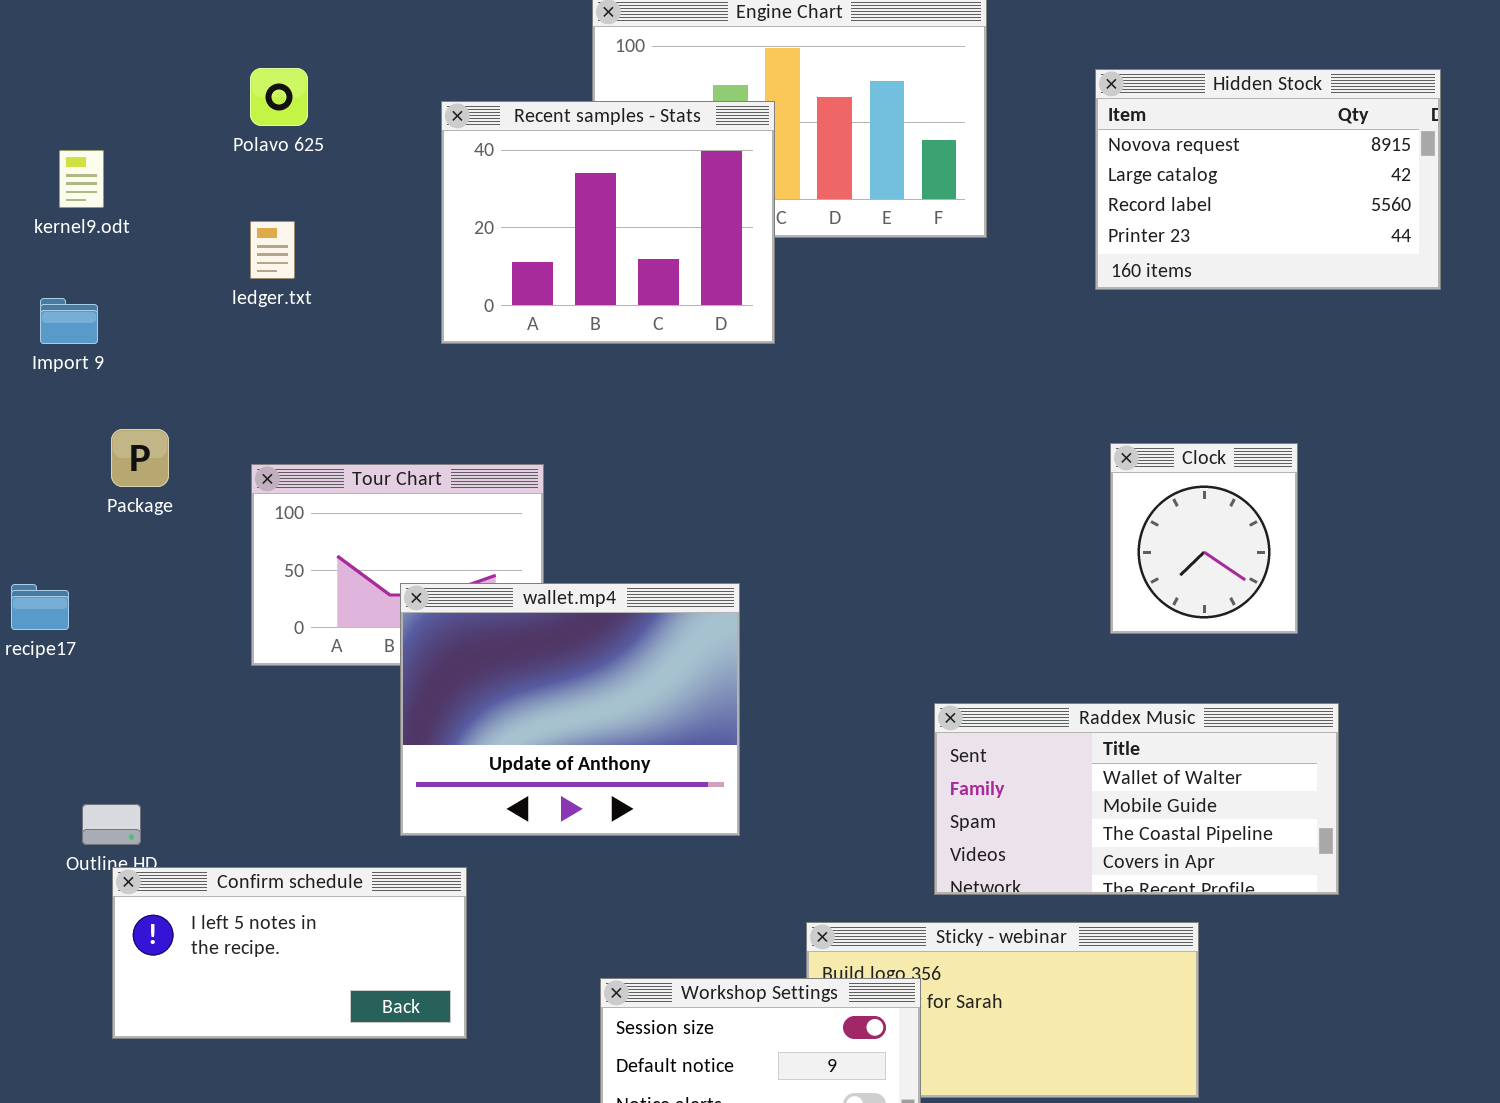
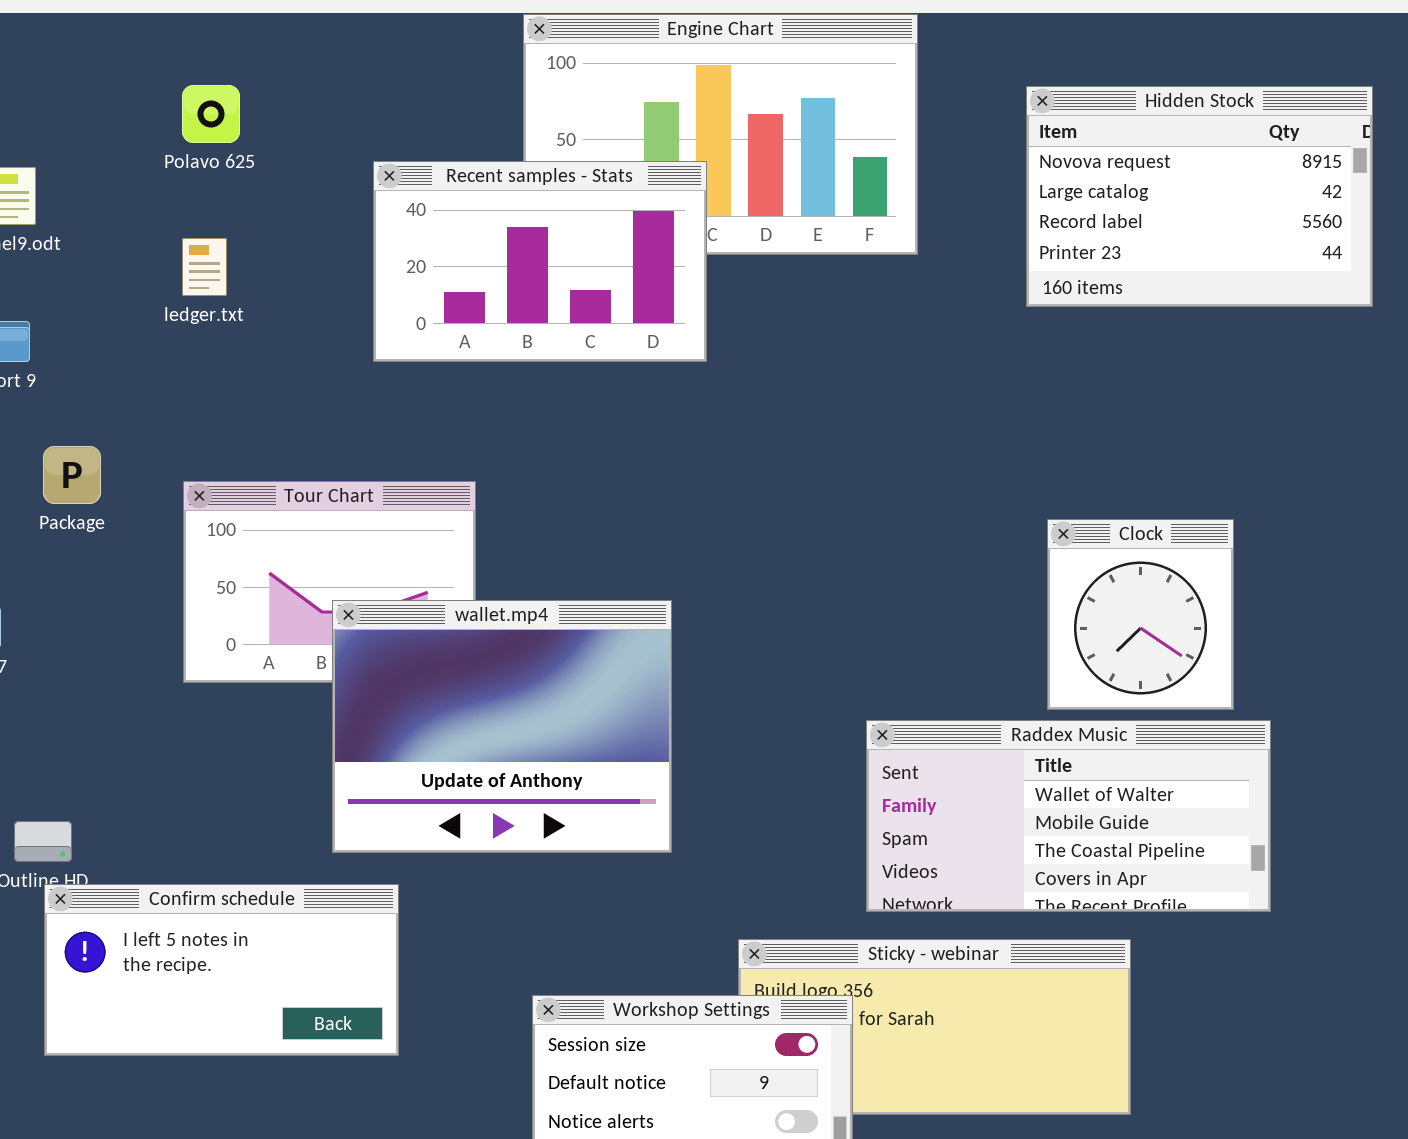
Recent samples - Stats: [441,101,775,344] -> [373,161,707,362], resized
Clock: [1110,443,1298,634] -> [1047,519,1234,710], moved

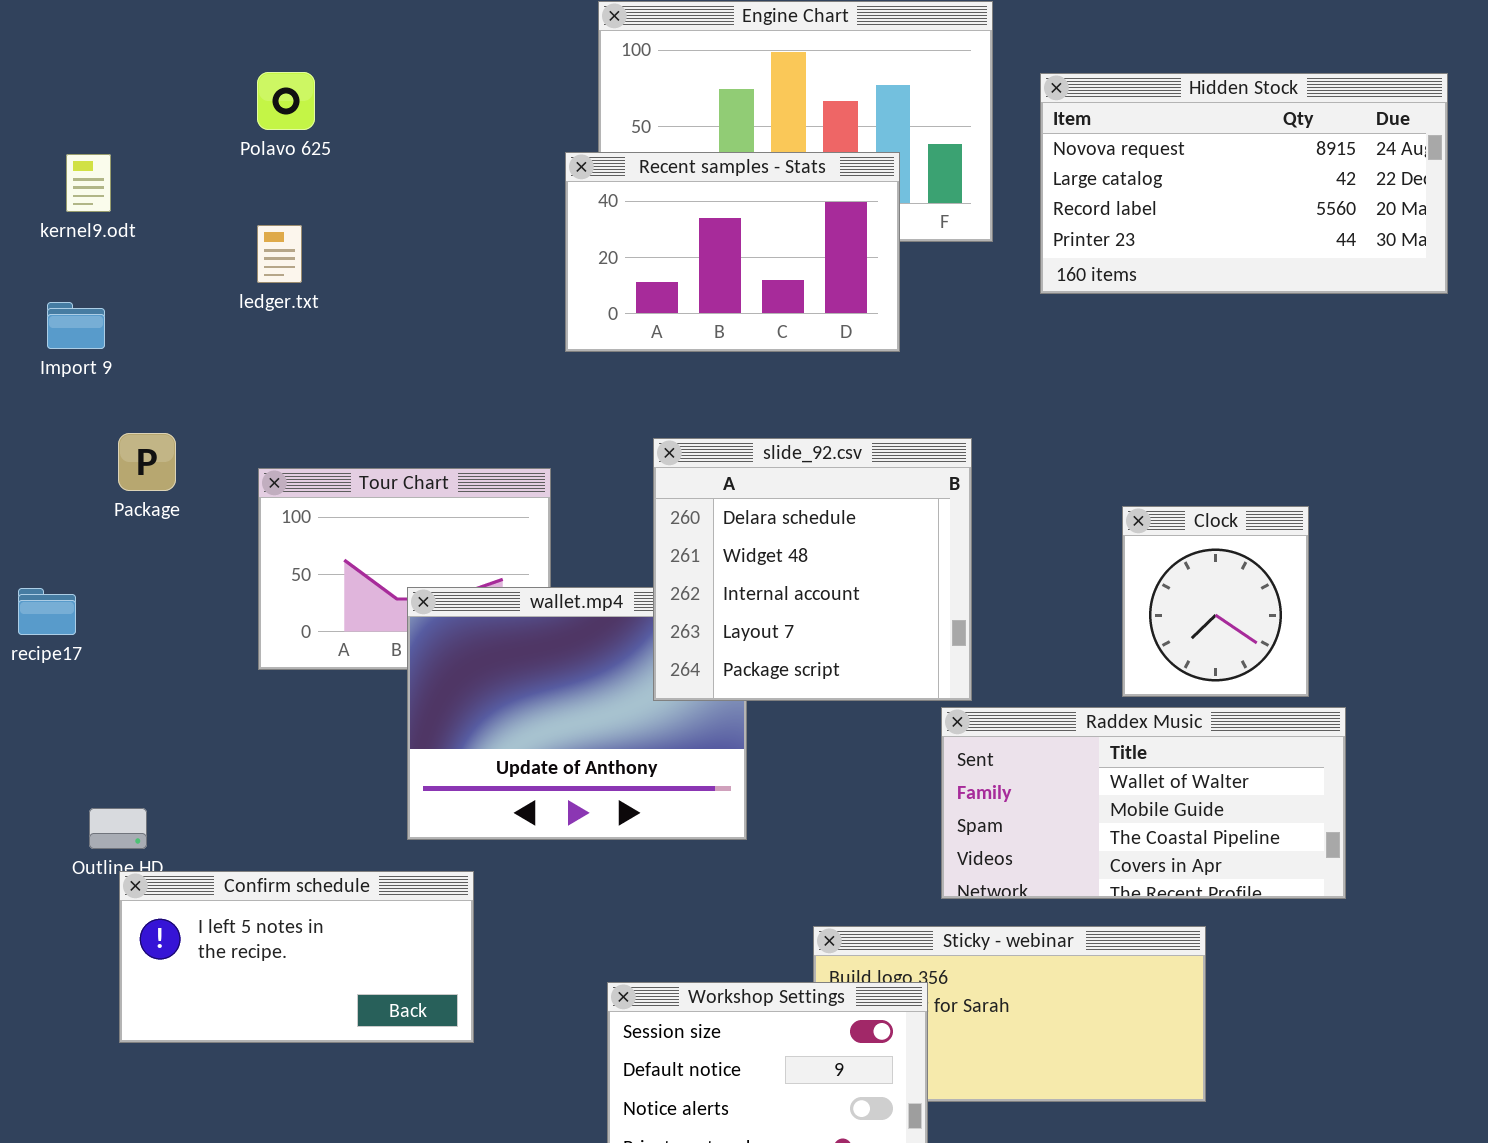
Hidden Stock: [1026,86,1373,307] -> [1040,73,1448,294], resized
Recent samples - Stats: [373,161,707,362] -> [565,152,900,352], moved
slide_92.csv: none -> [653,438,972,701], opened

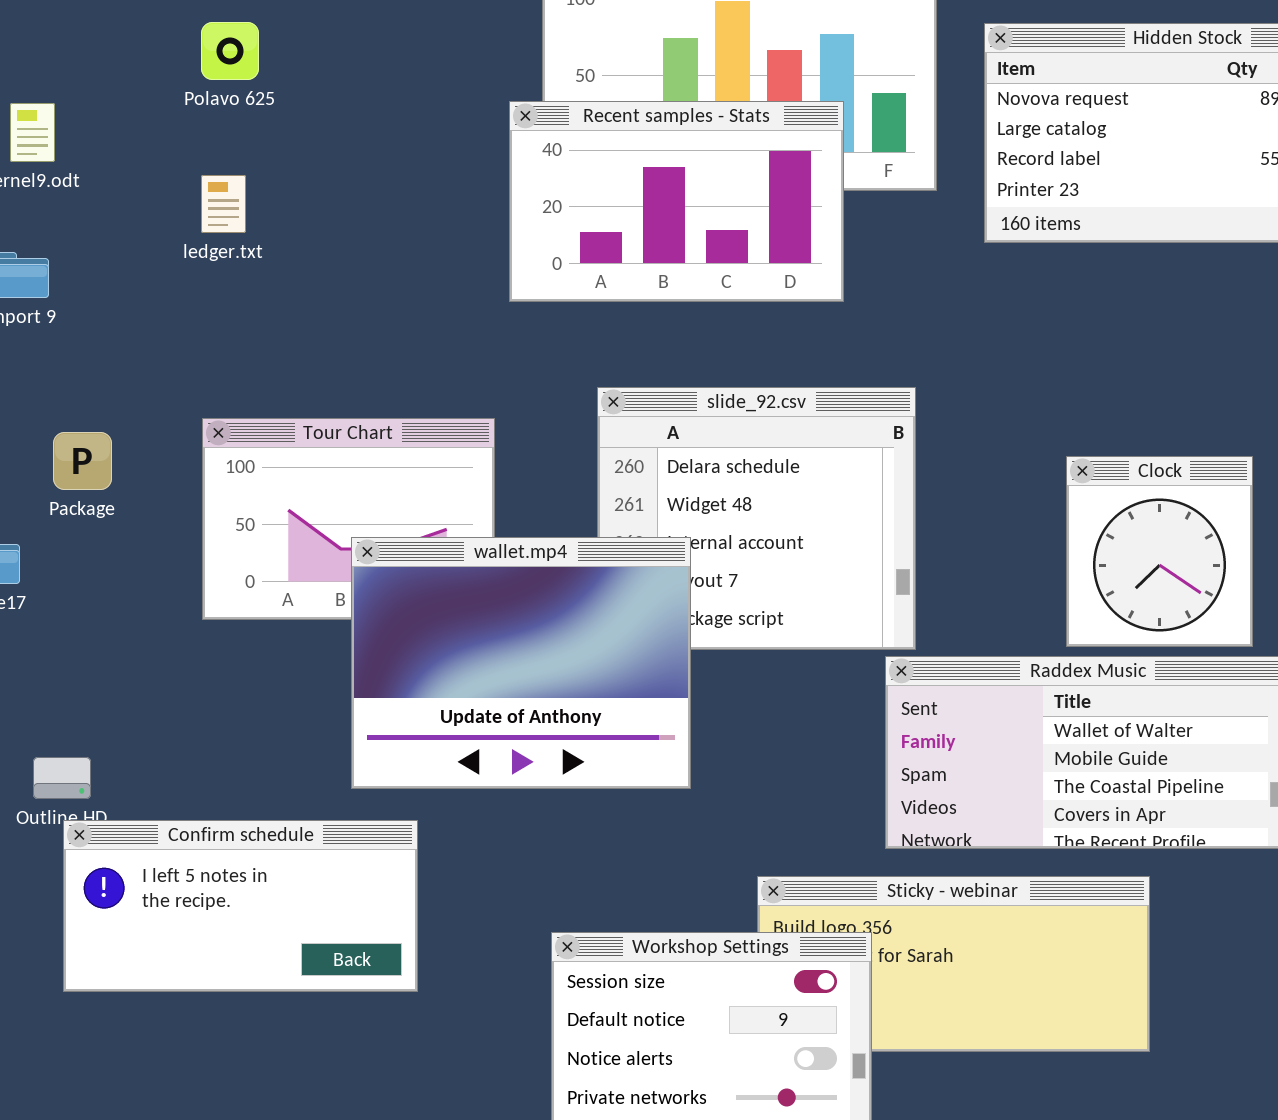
Package: [118,433,176,491] -> [53,432,112,490], moved
wallet.mp4: [407,587,747,840] -> [351,537,691,789], raised

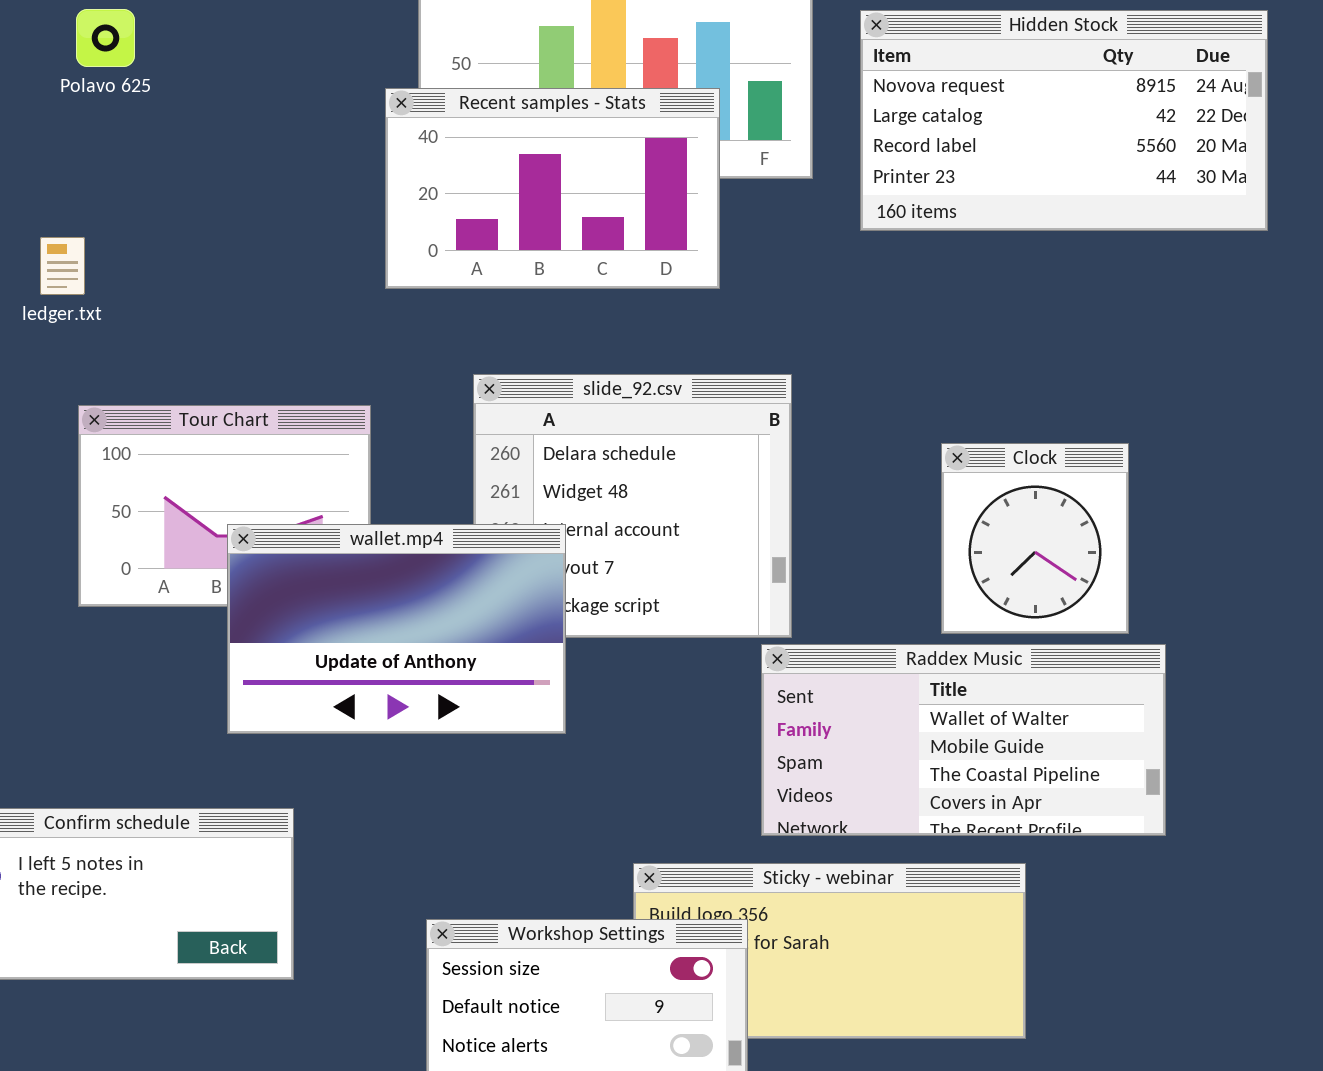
ledger.txt: [201,175,246,233] -> [40,237,85,295], moved
wallet.mp4: [351,537,691,789] -> [227,524,566,734], resized

